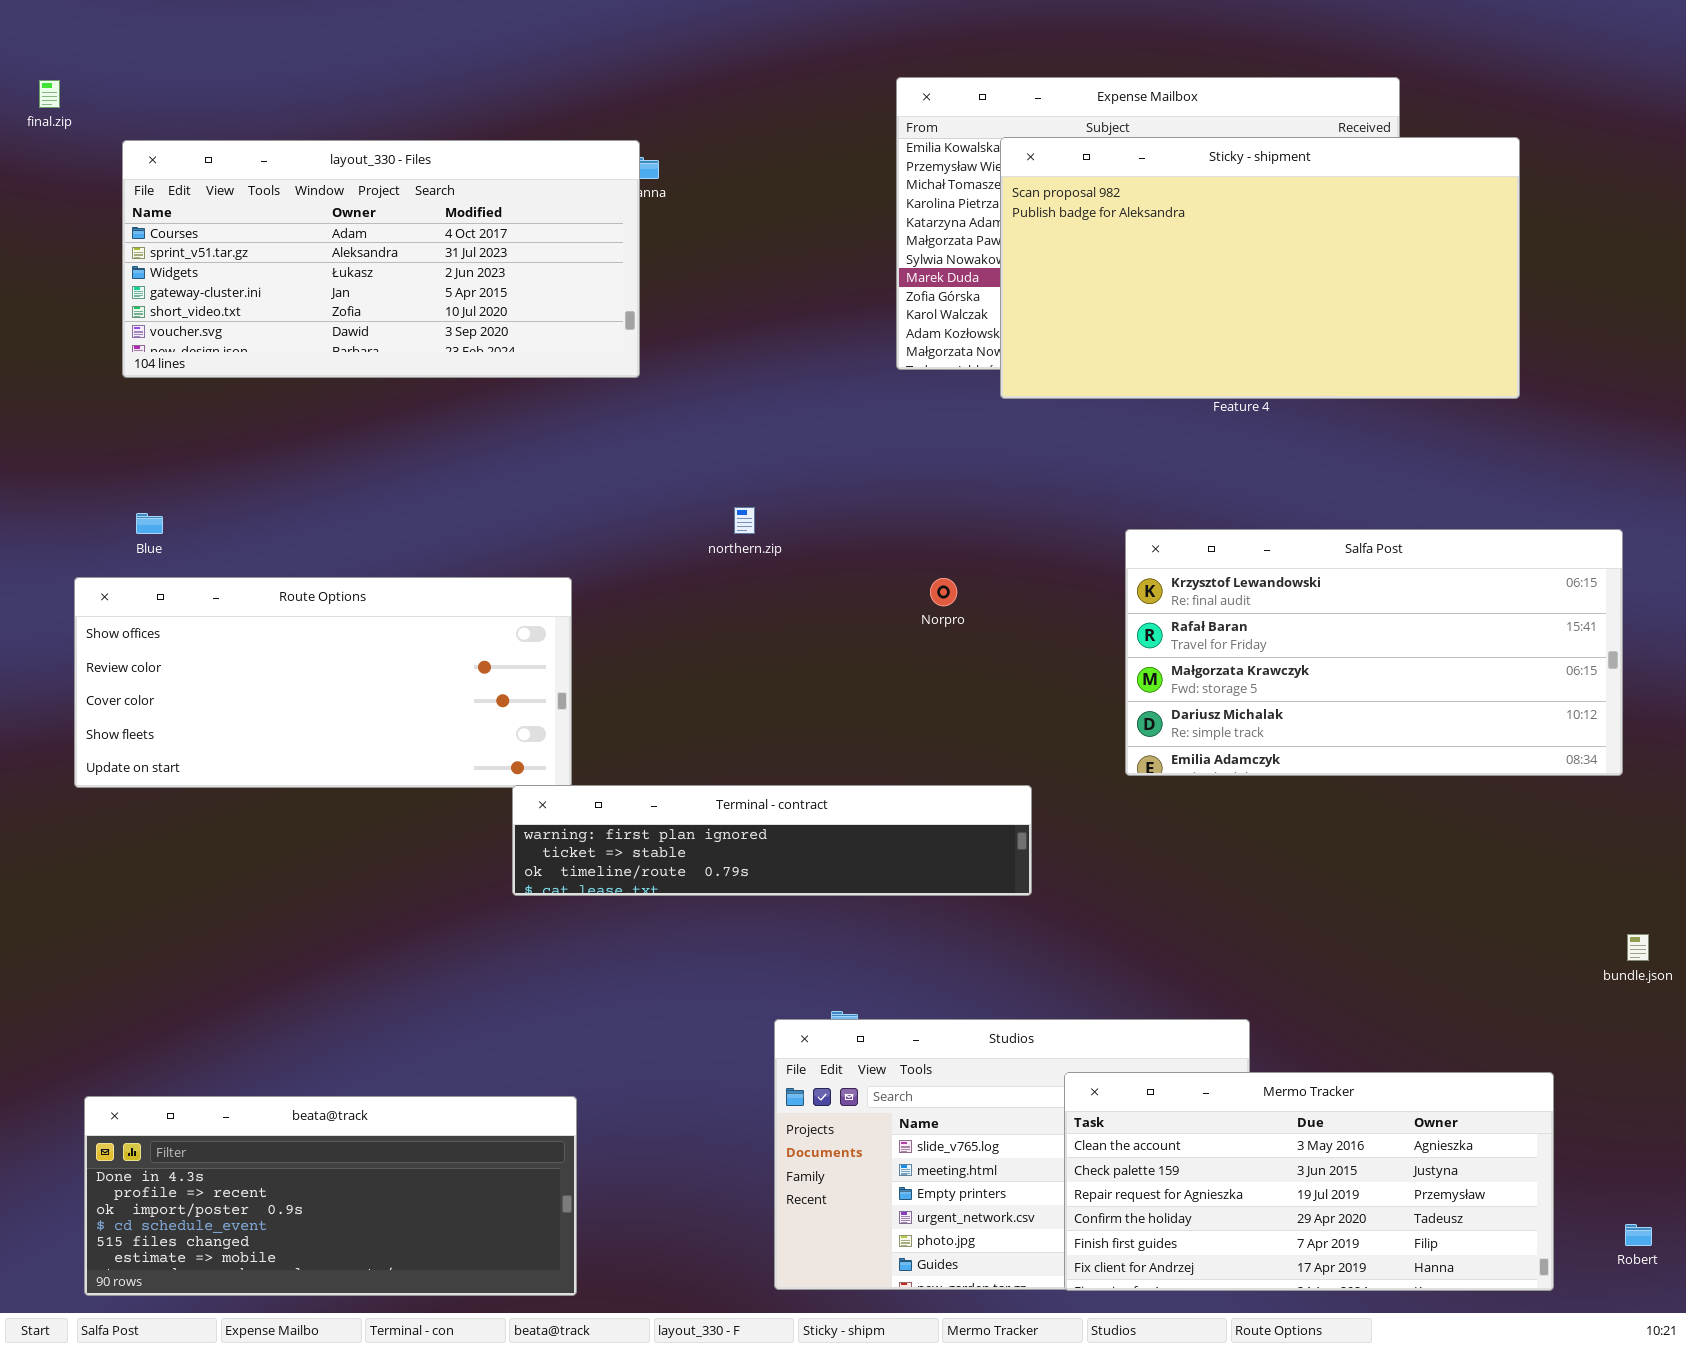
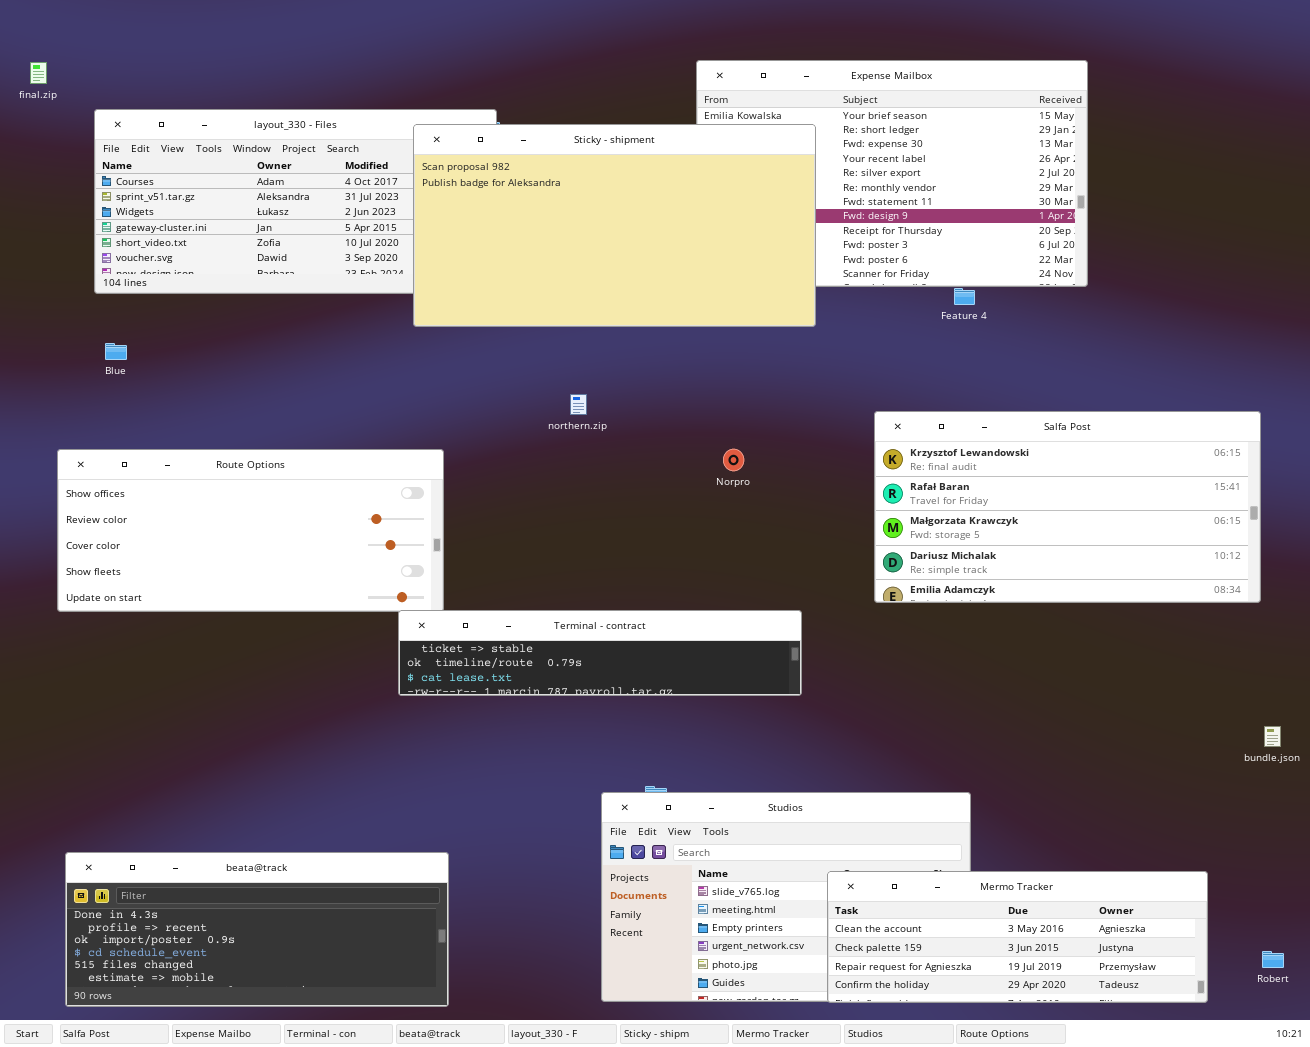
Sticky - shipment: [1000,137,1520,399] -> [413,124,816,327], moved
Blue: [136,513,163,534] -> [105,343,127,360], moved
Terminal - contract: [512,785,1032,896] -> [398,610,802,696], scrolled down 1 row
Mermo Tracker: [1064,1072,1554,1291] -> [827,871,1208,1003], resized

